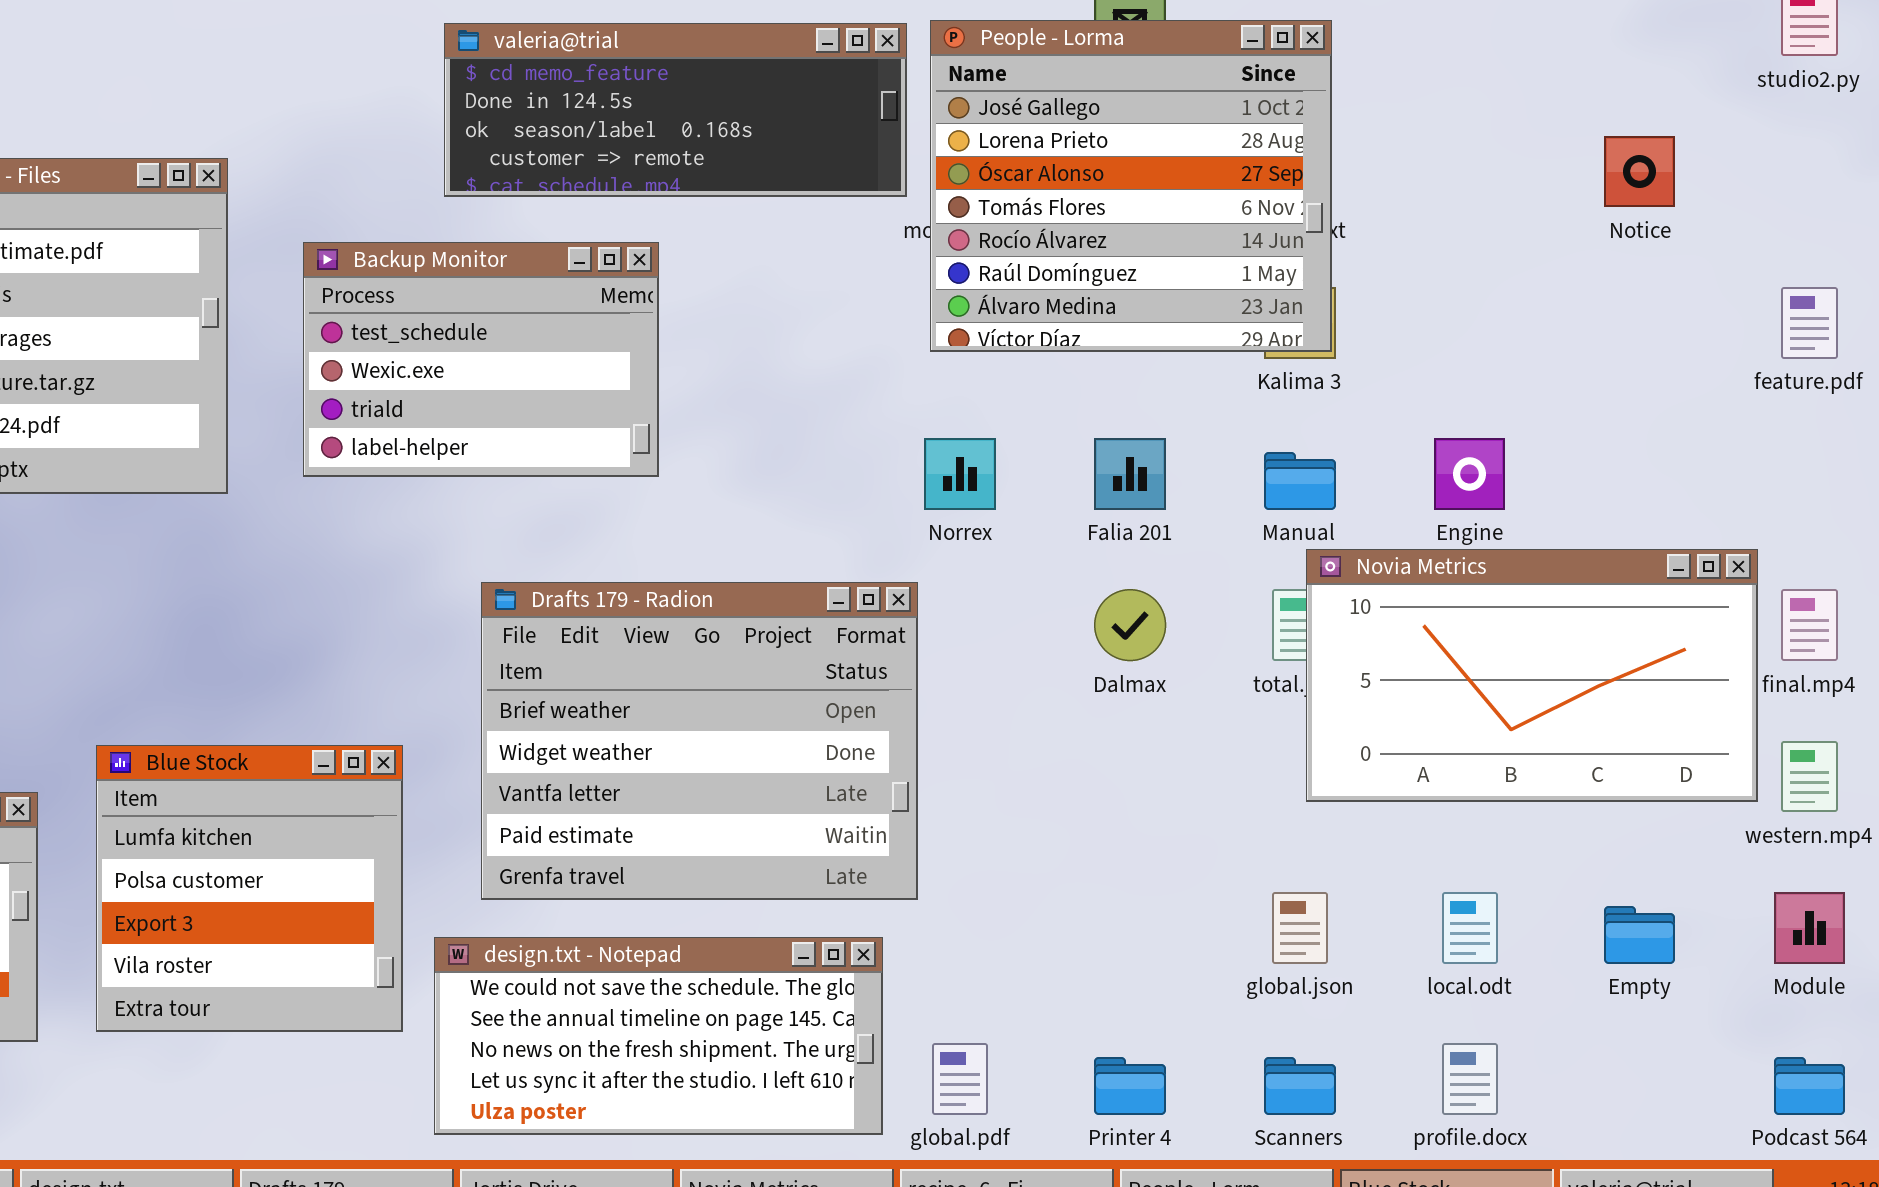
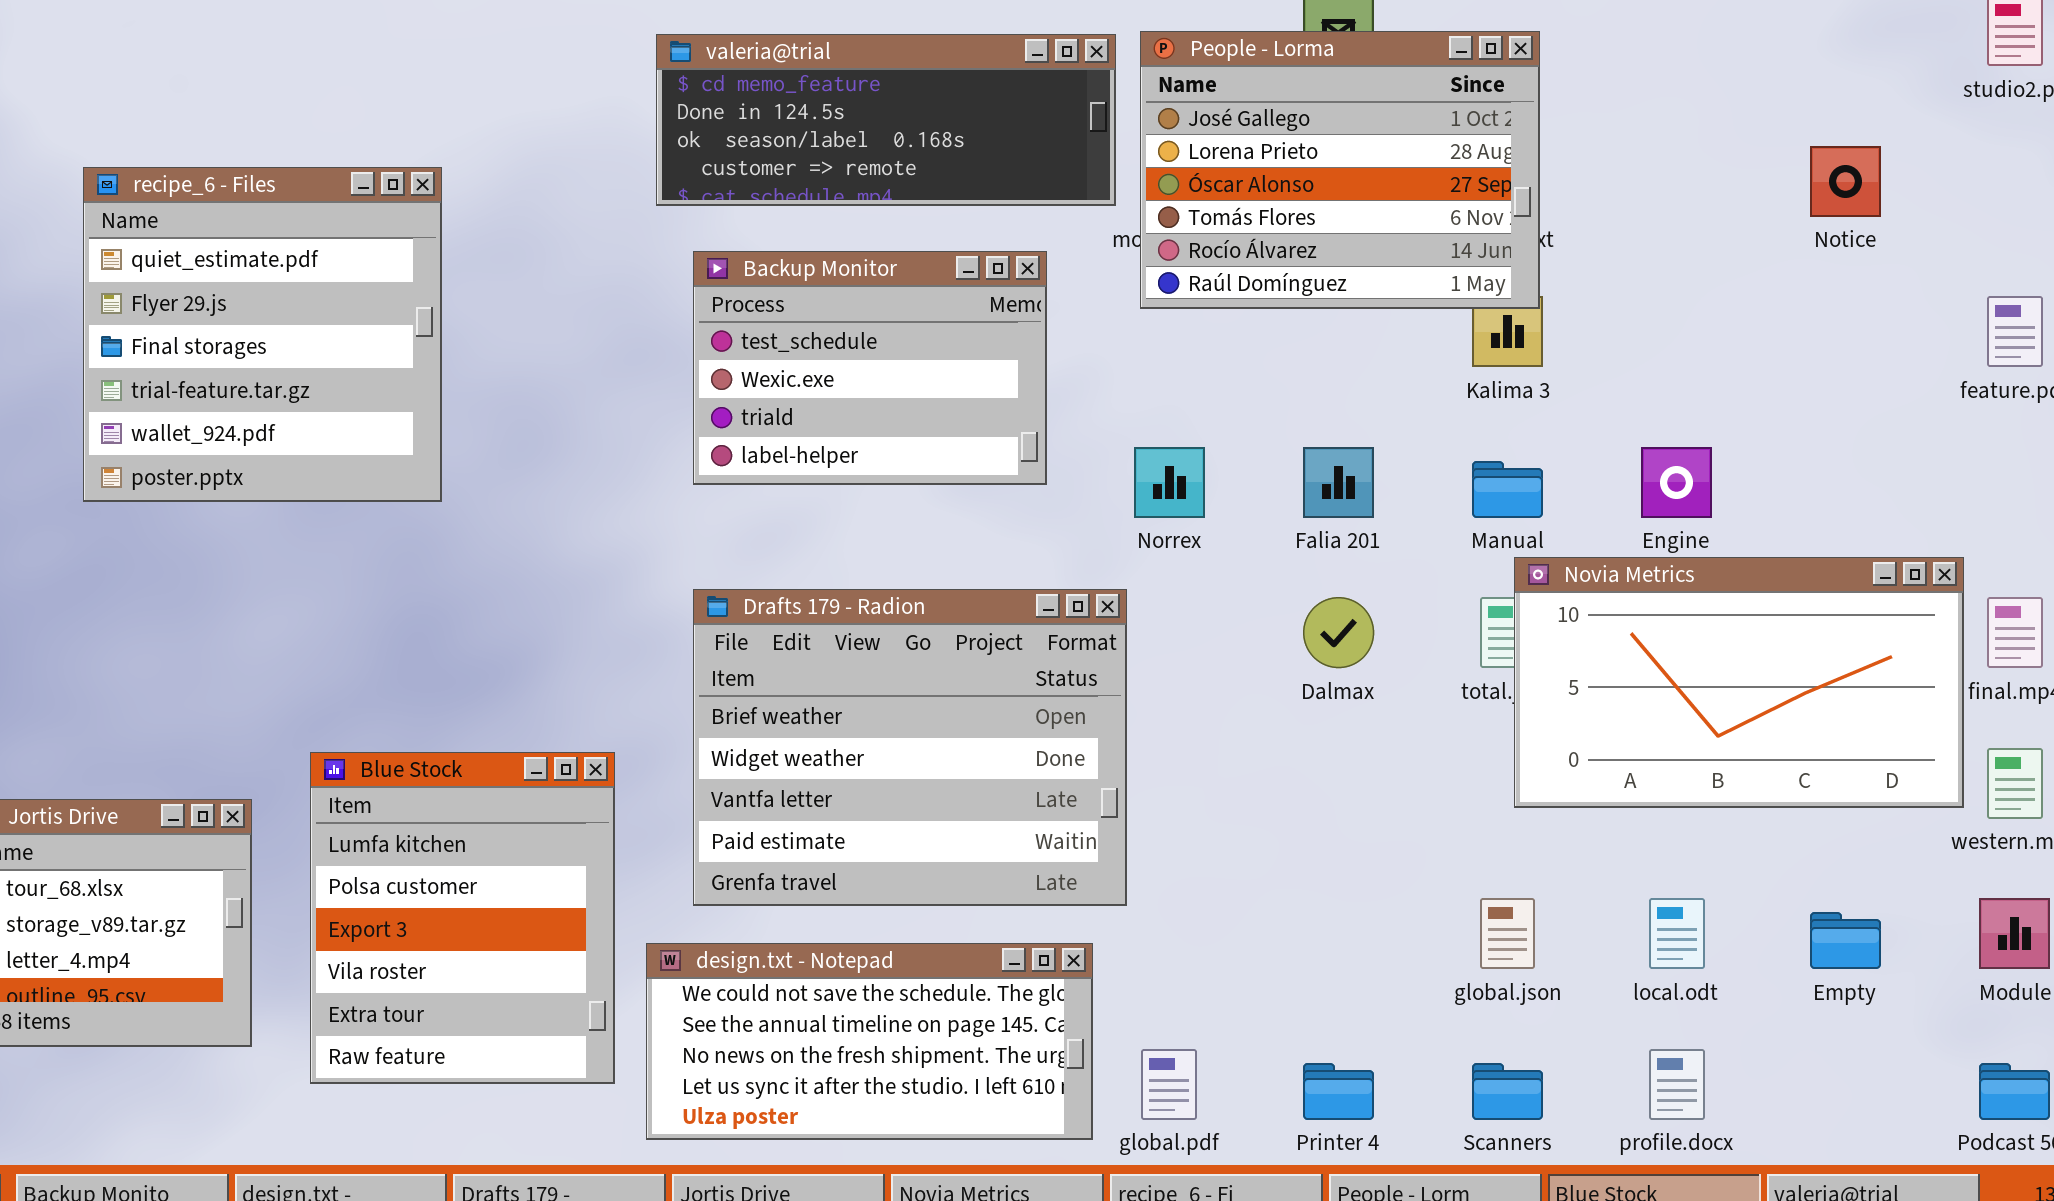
People - Lorma: [930,20,1332,352] -> [1140,31,1540,309], resized
Backup Monitor: [303,242,659,477] -> [693,251,1047,485], moved
Blue Stock: [96,745,403,1032] -> [310,752,615,1084], resized

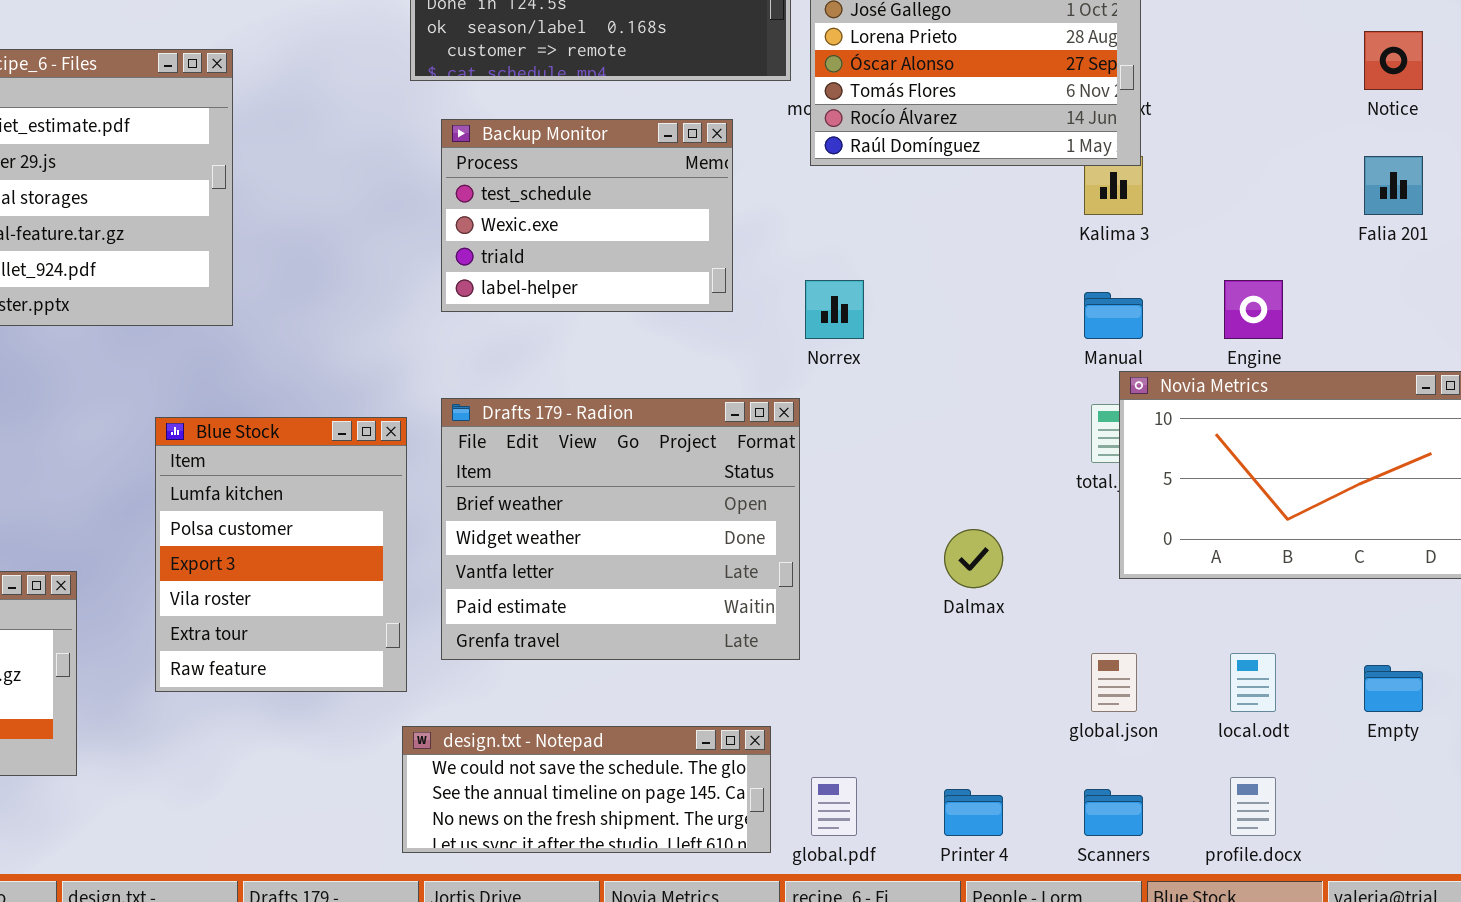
Falia 201: [1303,447,1374,518] -> [1364,156,1423,215], moved
Dalmax: [1303,597,1374,668] -> [944,529,1003,588], moved
Blue Stock: [310,752,615,1084] -> [155,417,407,692], moved
design.txt - Notepad: [646,943,1093,1140] -> [402,726,771,853], resized

